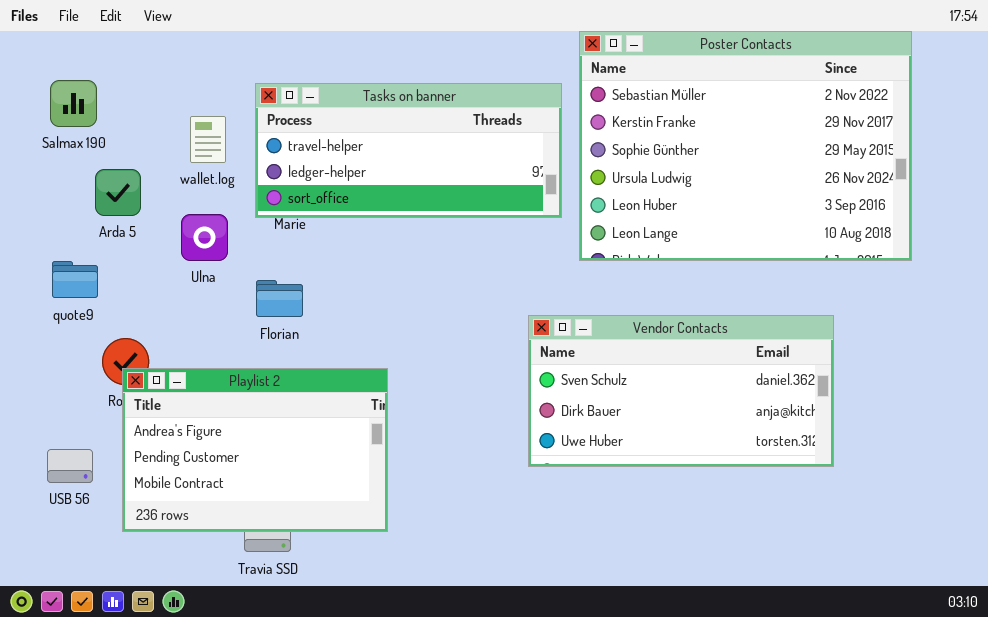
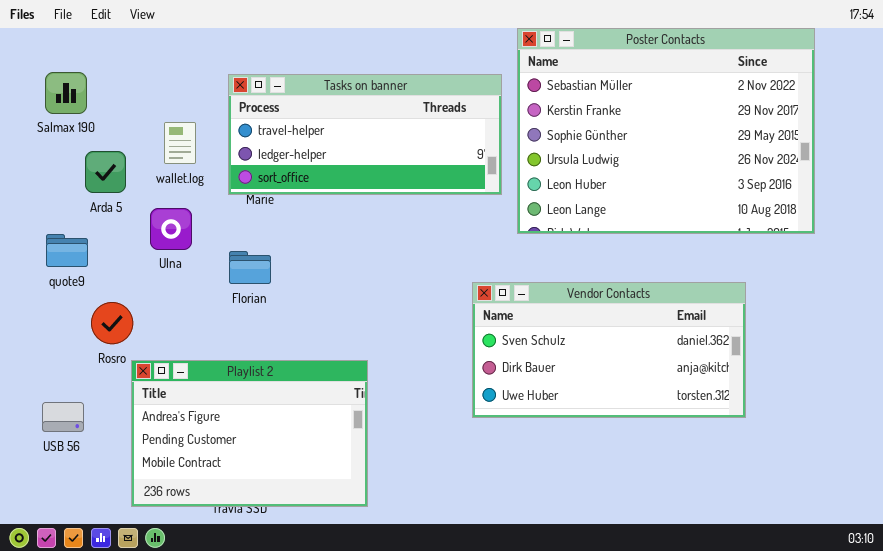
wallet.log: [190,116,226,163] -> [164,122,196,164], moved
Ulna: [181,214,228,261] -> [150,208,192,250], moved
Playlist 2: [122,368,388,532] -> [131,360,368,507], moved

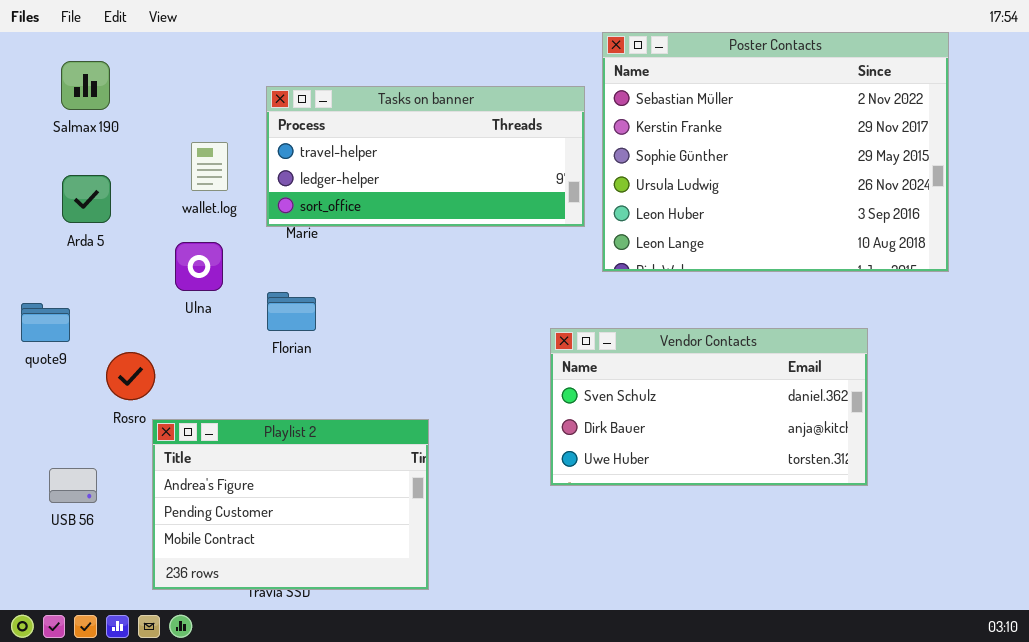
Salmax 190: [45,72,87,114] -> [61,61,110,110], moved
Arda 5: [85,151,126,193] -> [62,175,111,223], moved
quote9: [46,234,88,267] -> [21,303,70,342], moved

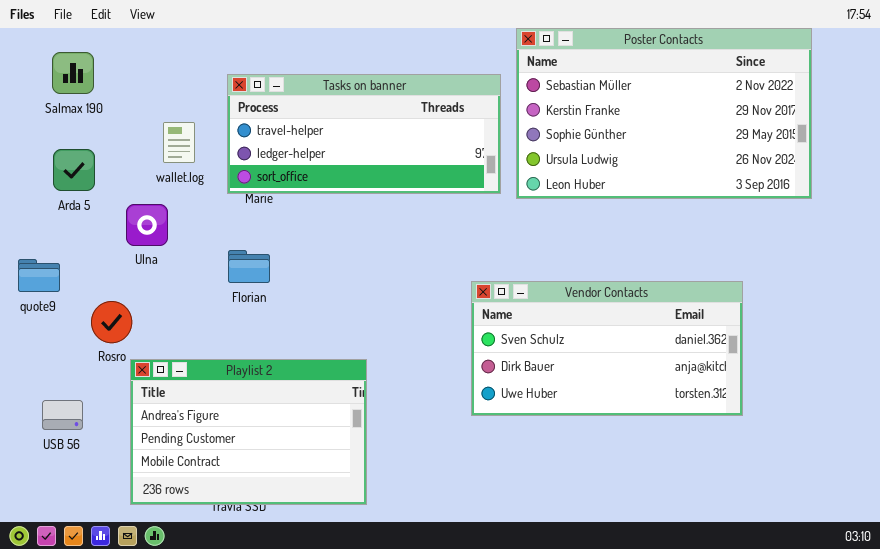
Poster Contacts: [602,32,949,272] -> [516,28,812,199], resized
Ulna: [175,242,223,291] -> [126,204,168,246], moved

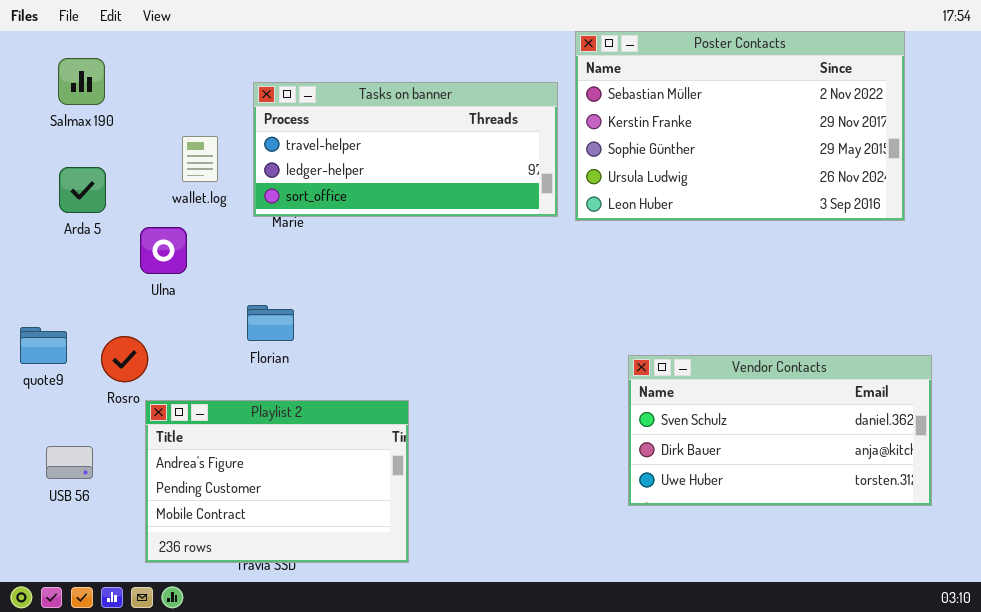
Florian: [228,250,270,283] -> [247,305,294,341], moved
quote9: [18,259,60,292] -> [20,327,67,364], moved
Vendor Contacts: [471,281,743,416] -> [628,355,932,506], moved

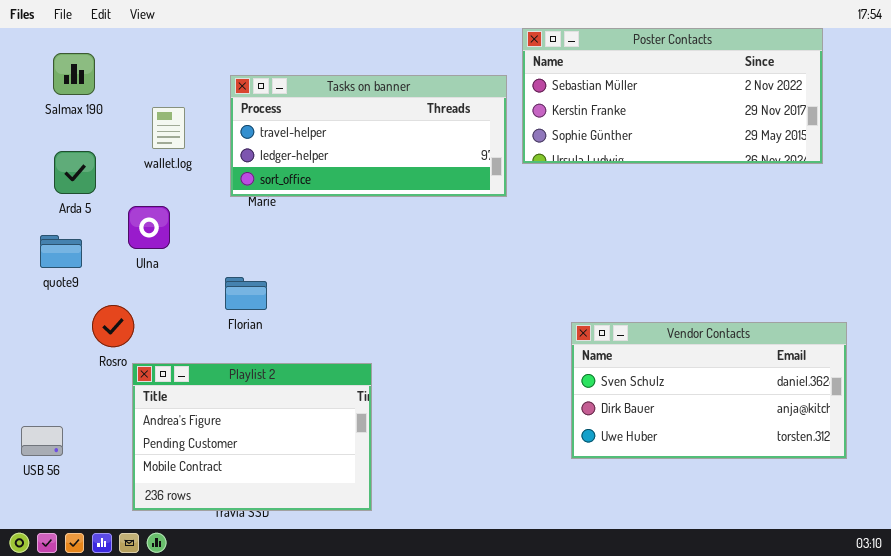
Poster Contacts: [575,31,905,221] -> [522,28,823,164], resized
wallet.log: [182,136,218,182] -> [152,107,185,149], moved
quote9: [20,327,67,364] -> [40,235,82,268], moved
USB 56: [46,446,93,479] -> [21,426,63,456], moved

